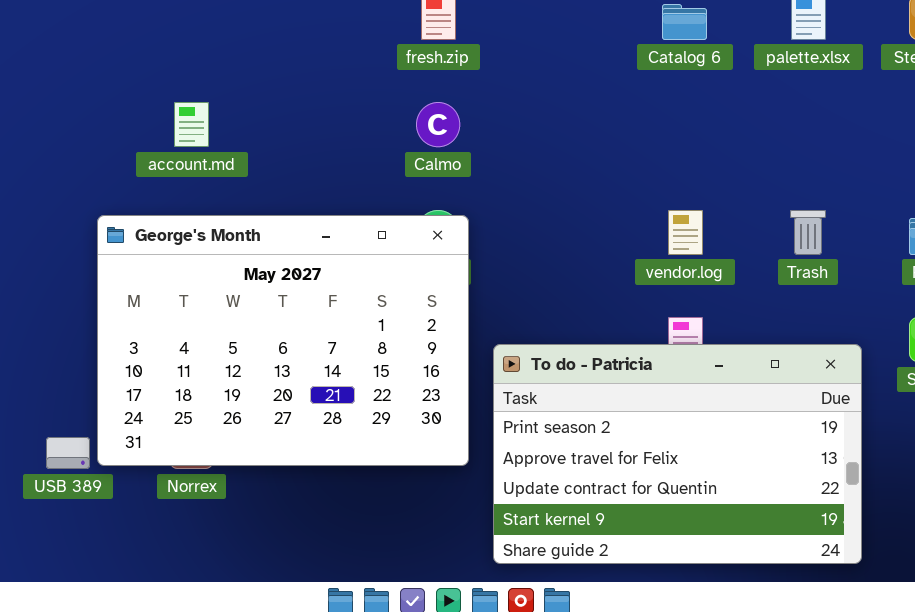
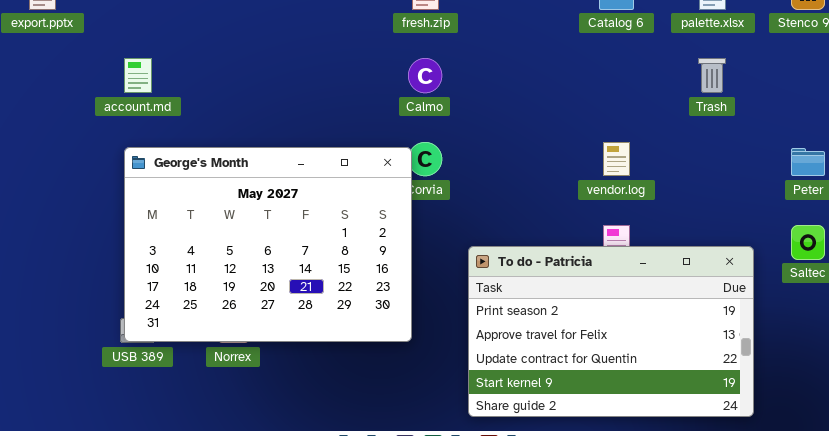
account.md: [174,102,209,147] -> [124,58,152,93], moved
Trash: [790,210,826,255] -> [698,58,726,93], moved
George's Month: [97,215,469,466] -> [124,147,412,342], moved

